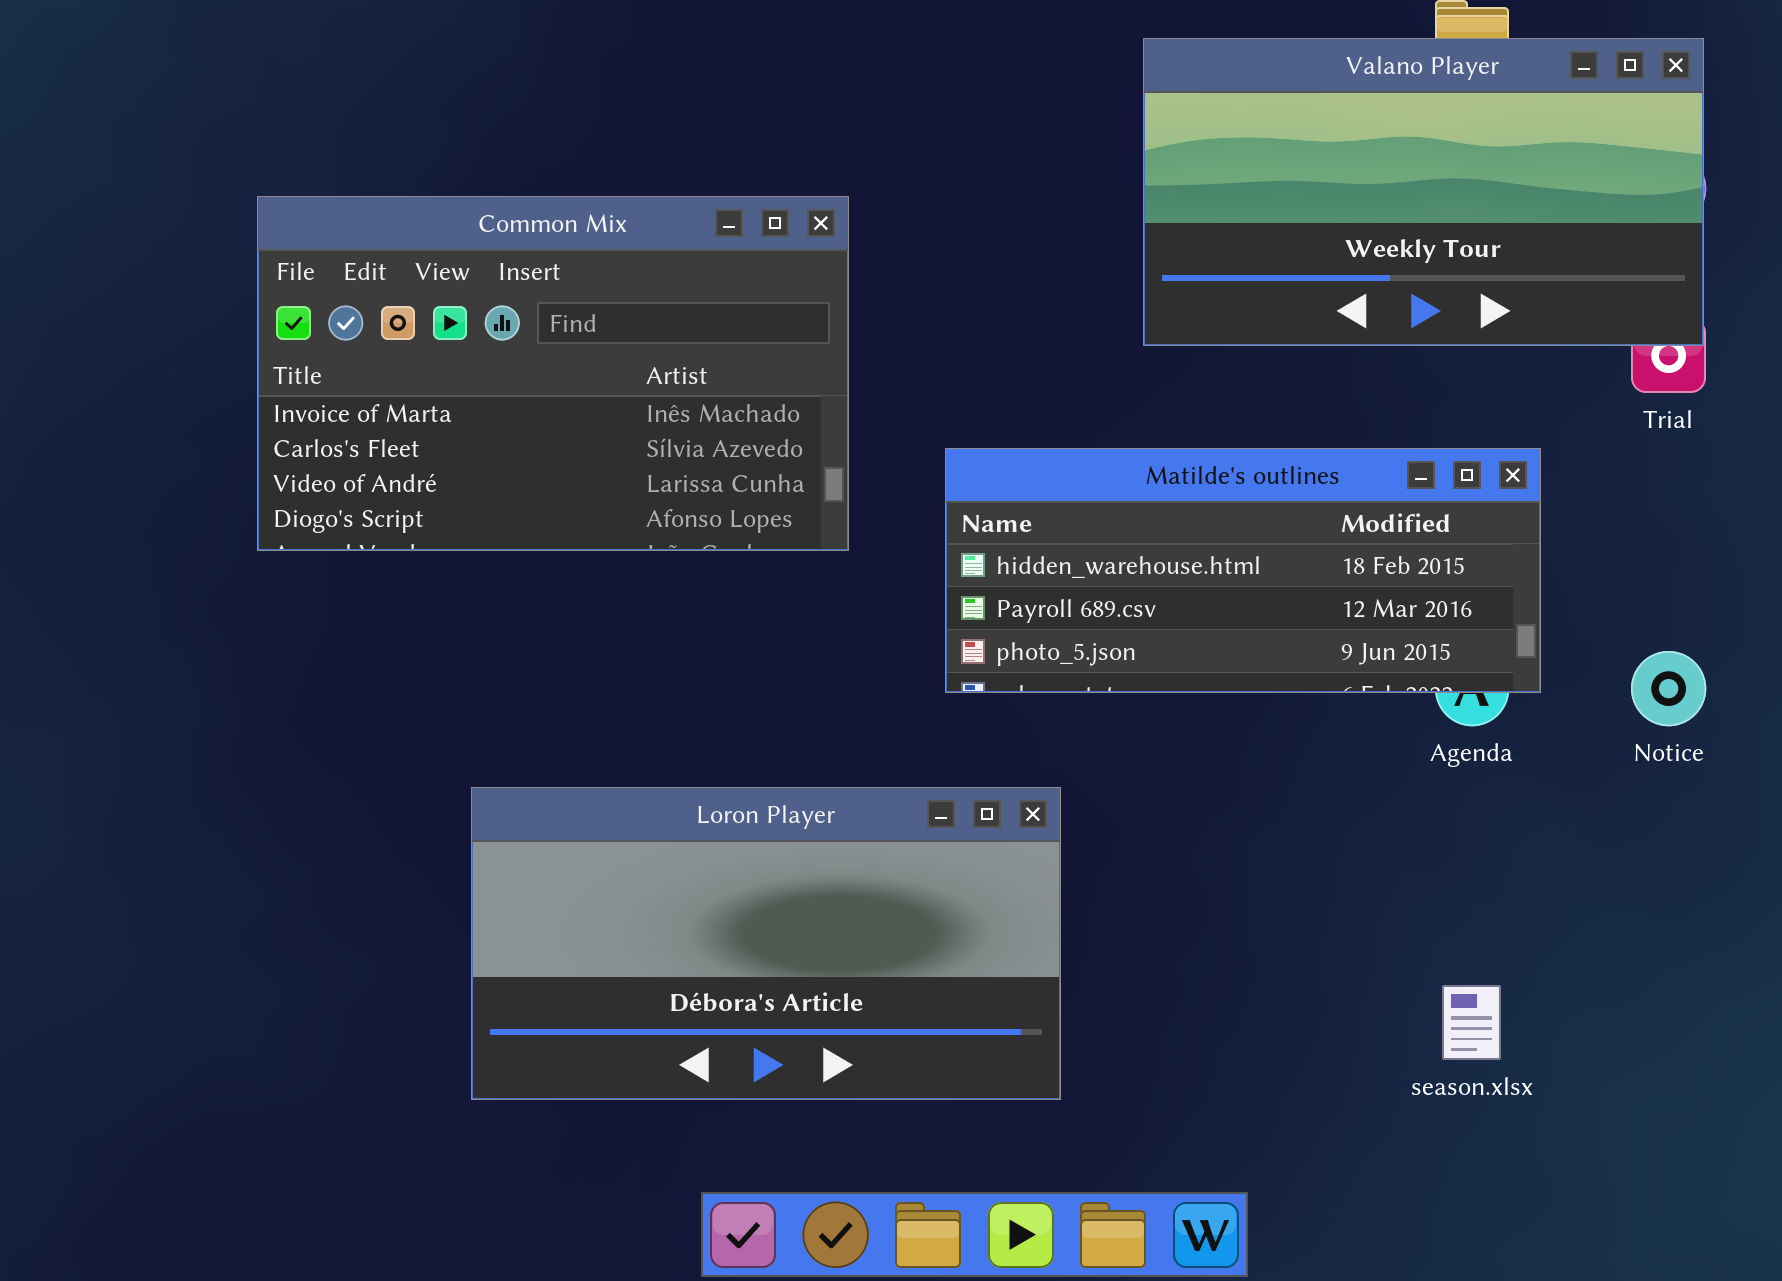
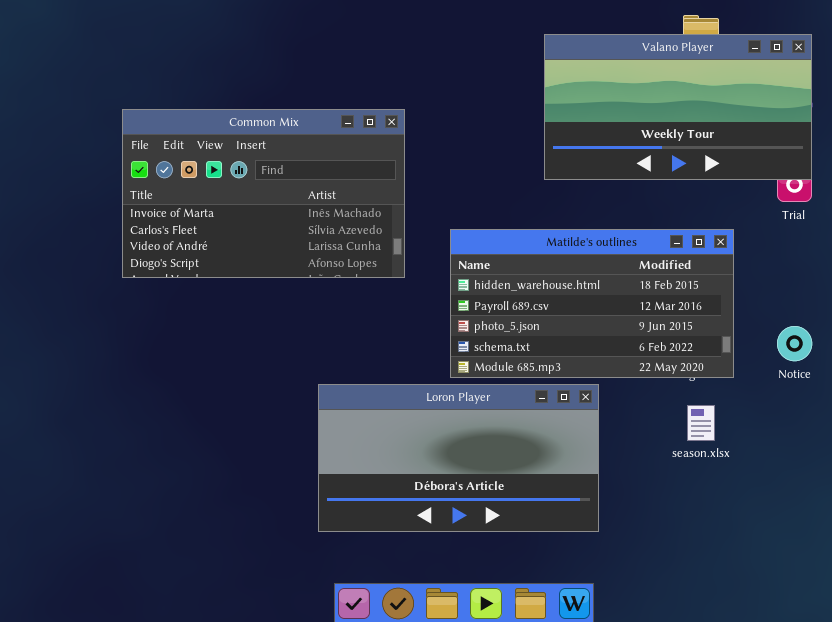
Matilde's outlines: [945,448,1541,693] -> [450,229,734,378], resized
Loron Player: [471,787,1061,1100] -> [318,384,599,532], moved
season.xlsx: [1442,985,1501,1060] -> [687,405,715,441], moved

